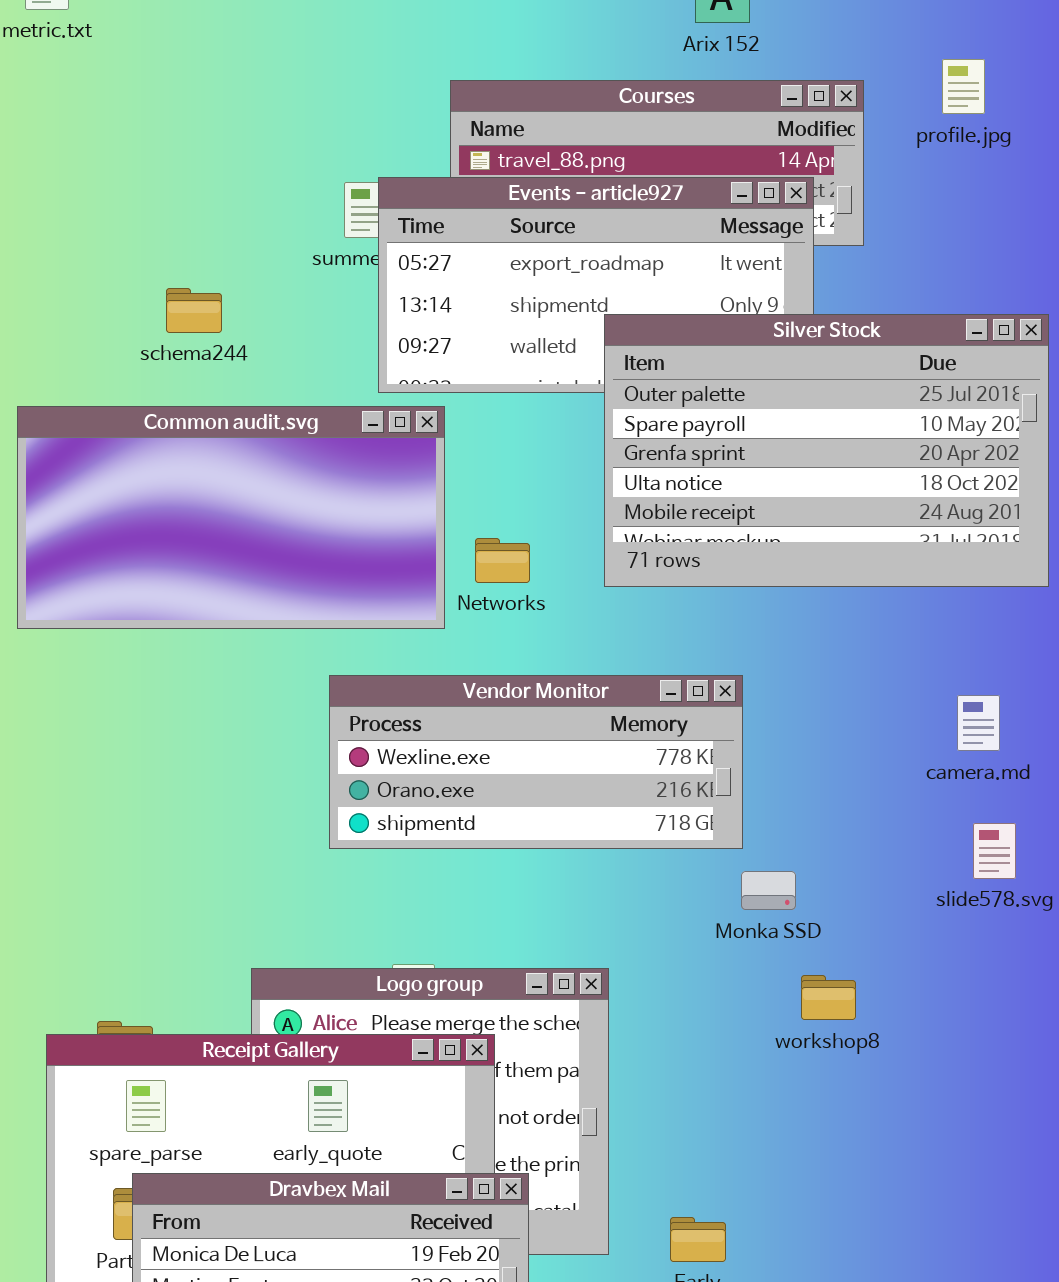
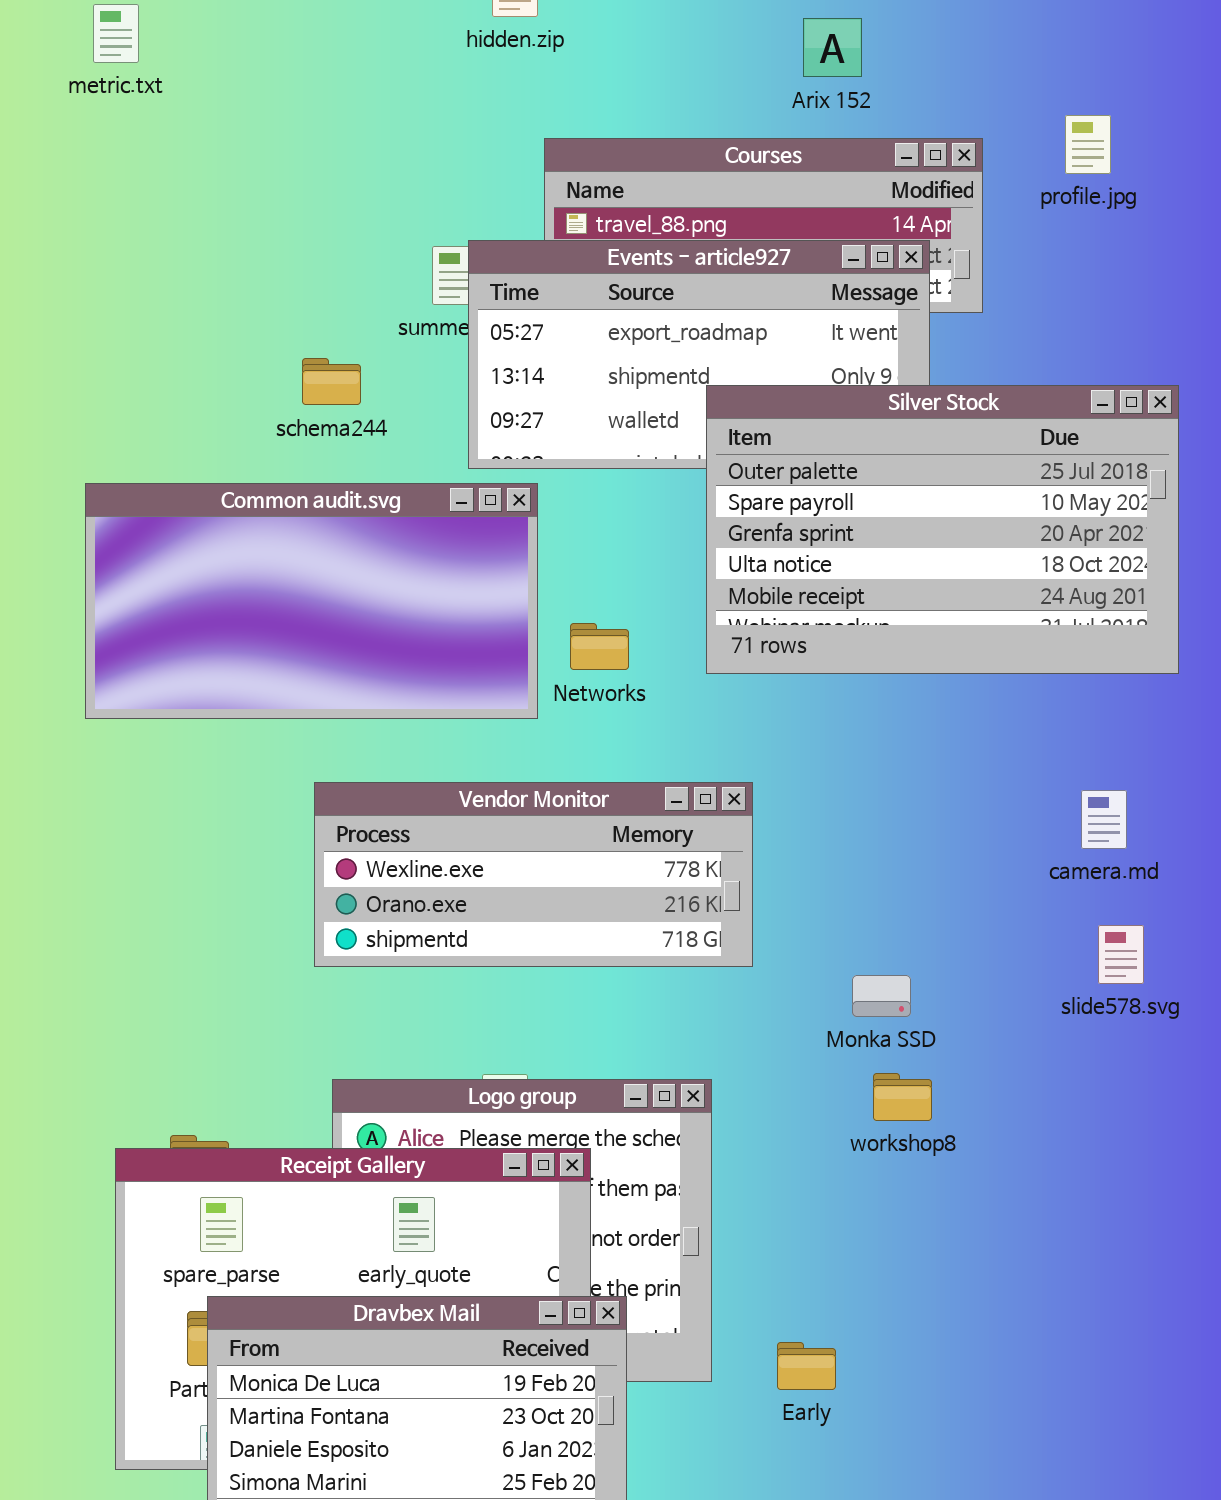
schema244: [166,288,222,333] -> [302,358,361,405], moved
Vendor Monitor: [329,675,743,849] -> [314,782,753,967], moved
workshop8: [801,975,856,1020] -> [873,1073,932,1121], moved

